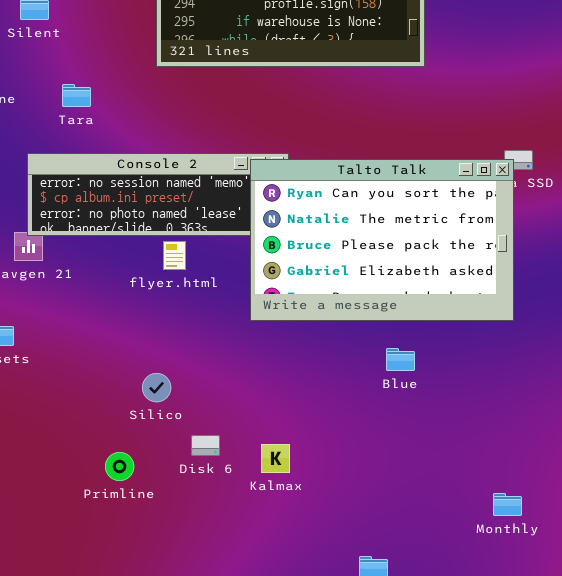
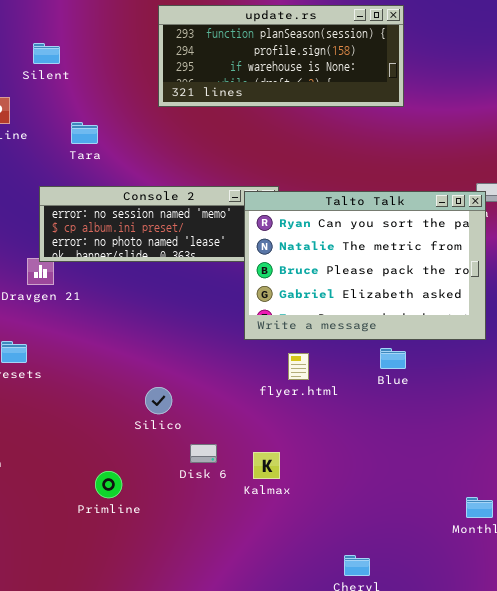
flyer.html: [163,241,186,270] -> [288,353,309,380], moved
Blue: [386,348,415,371] -> [380,348,406,369], moved
Primline: [105,452,134,481] -> [95,471,122,498], moved

